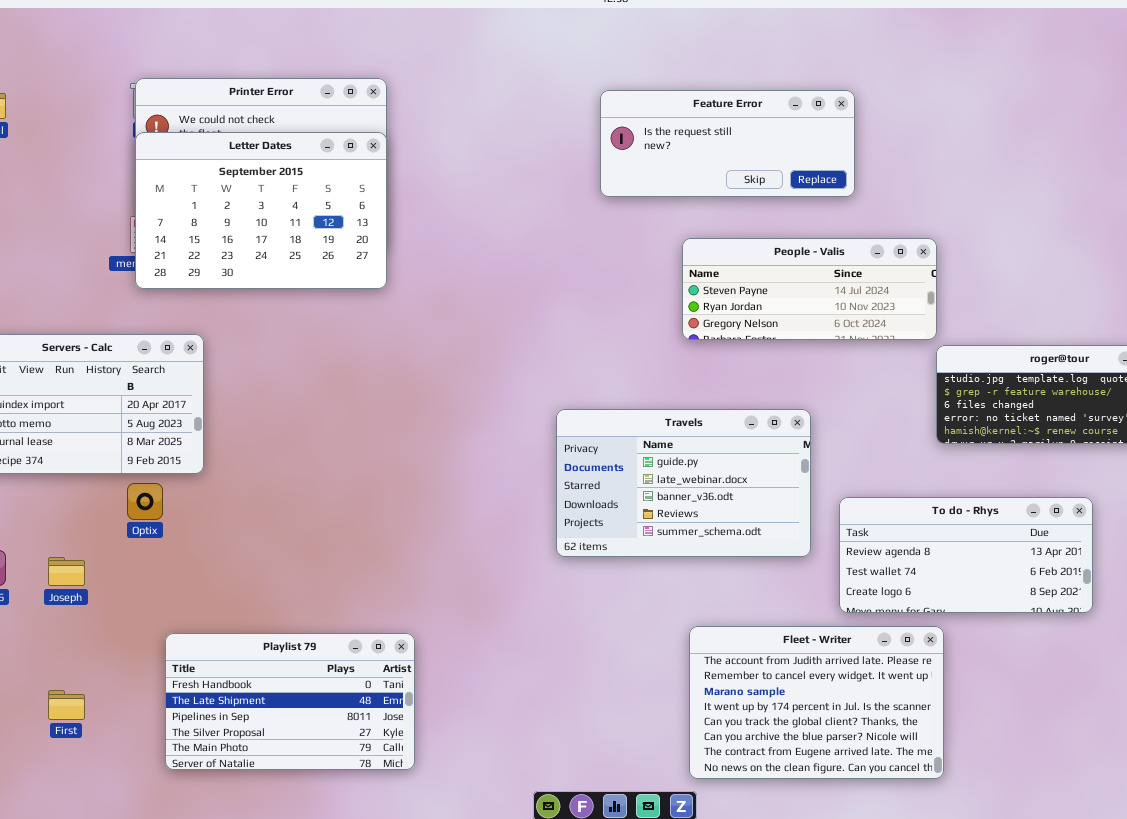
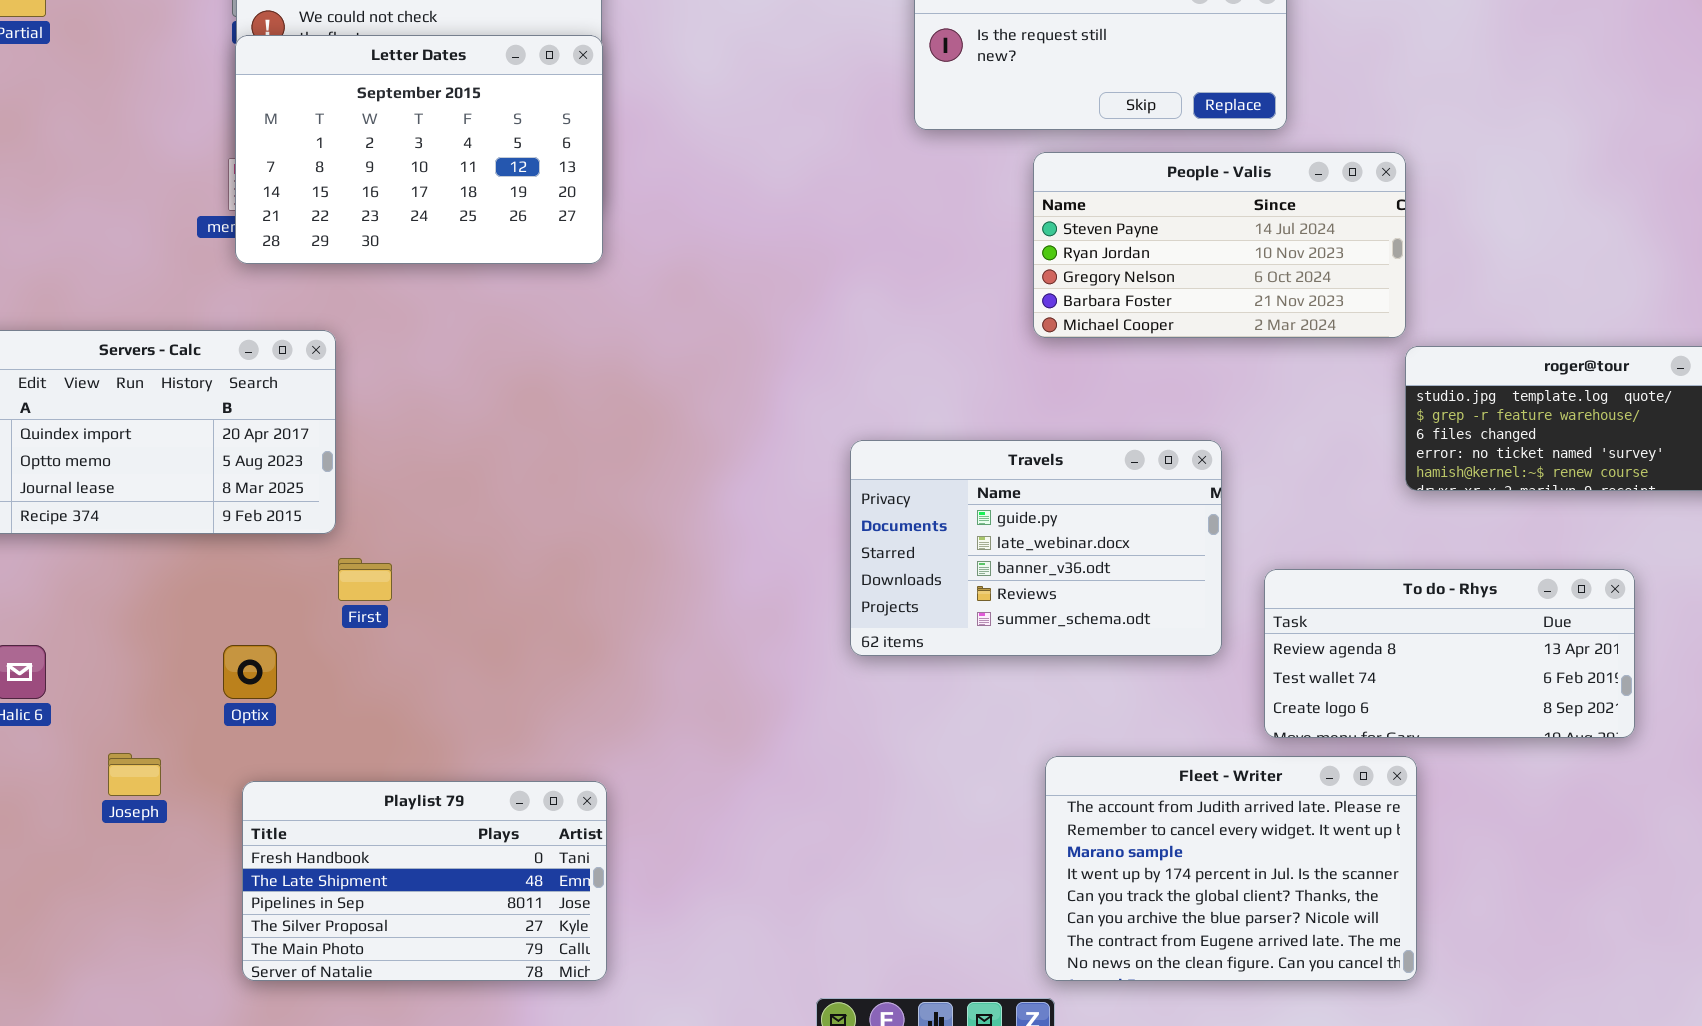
People - Valis: [682,238,937,340] -> [1033,152,1406,338], resized
Optix: [127,483,163,520] -> [223,645,277,699], moved
Joseph: [48,557,85,586] -> [108,753,161,796], moved
Playlist 79: [165,633,415,770] -> [242,781,607,981], moved
First: [48,690,85,720] -> [338,558,392,601], moved

